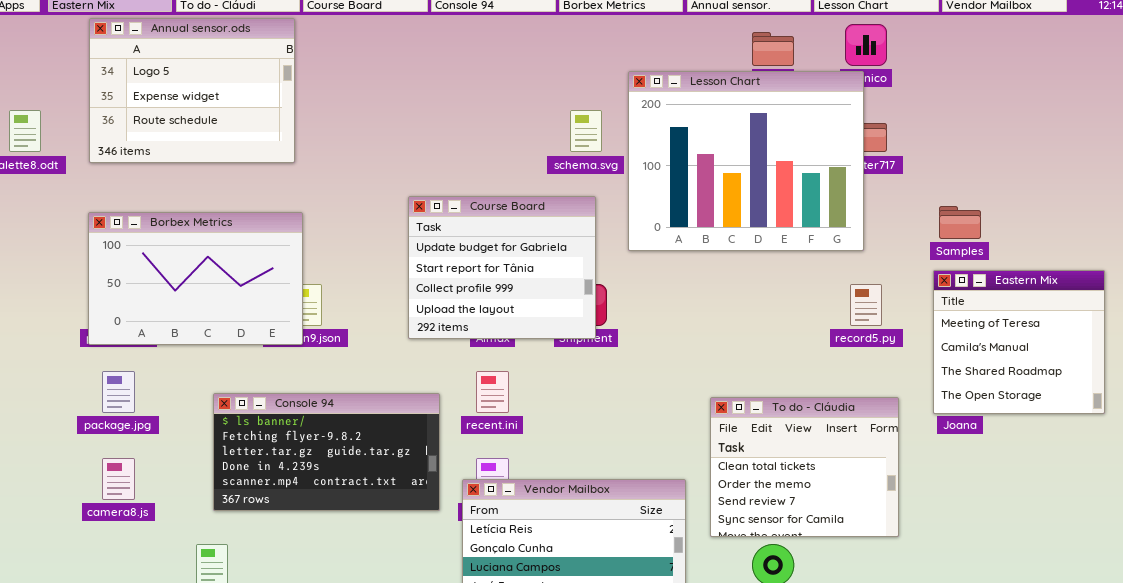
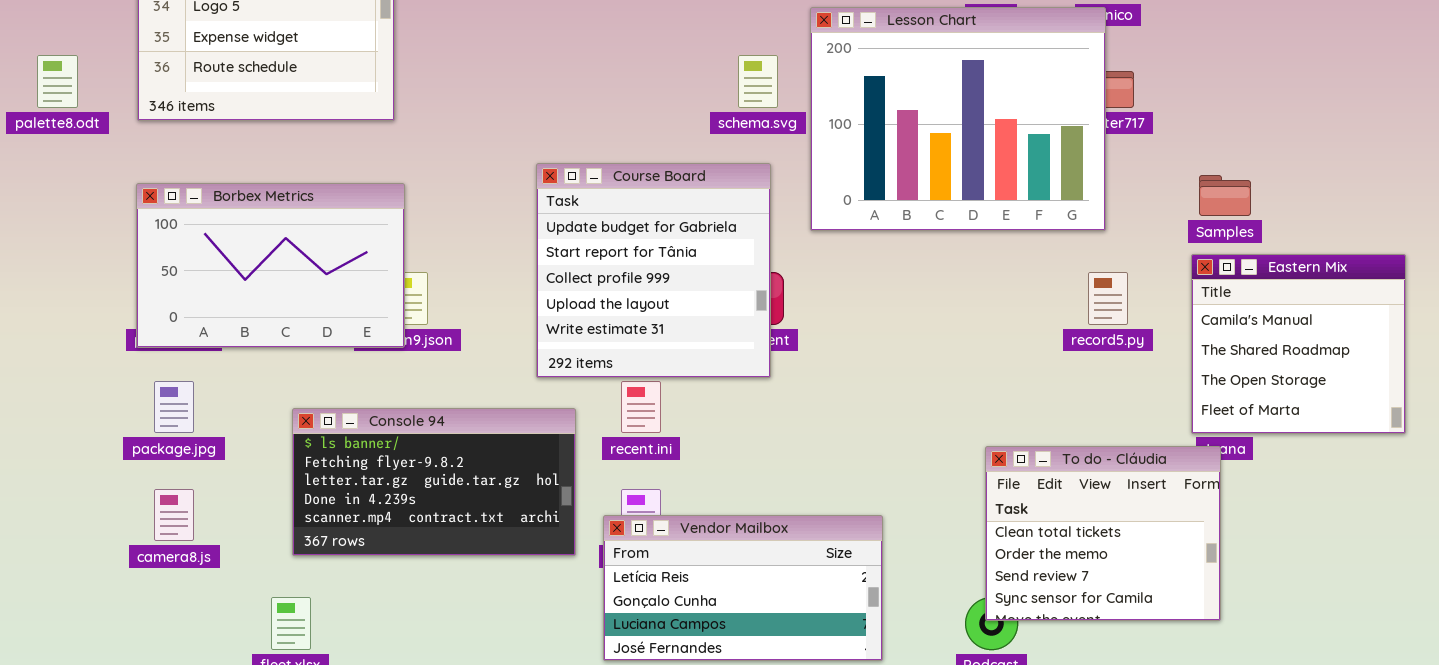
Course Board: [408,196,596,339] -> [536,163,771,378], resized
Eastern Mix: [933,270,1105,414] -> [1191,254,1406,434], scrolled down 1 row
To do - Cláudia: [710,397,899,537] -> [985,446,1221,621], moved

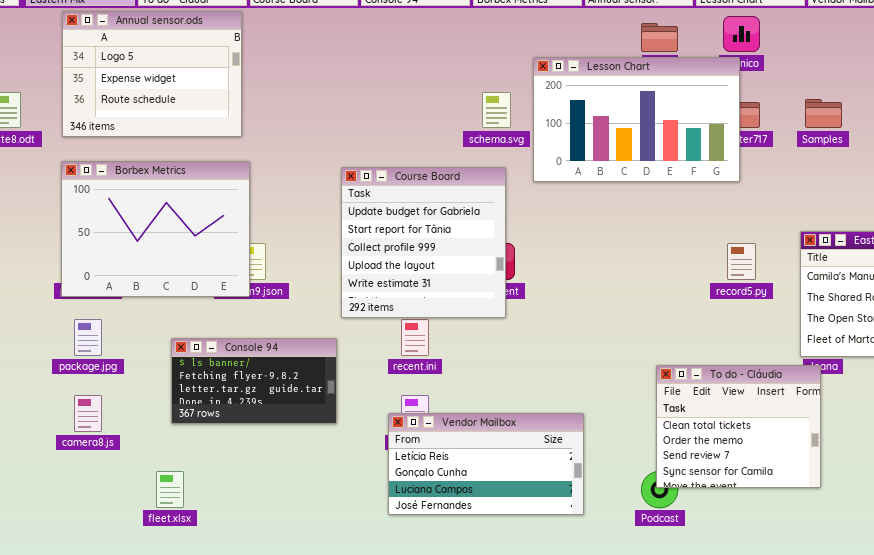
Lesson Chart: [810,7,1106,231] -> [533,57,740,182], resized
Samples: [1199,175,1251,216] -> [805,99,842,128], moved
Borbex Metrics: [136,183,405,348] -> [61,161,250,297], resized
Console 94: [292,408,576,556] -> [171,338,337,424], resized

